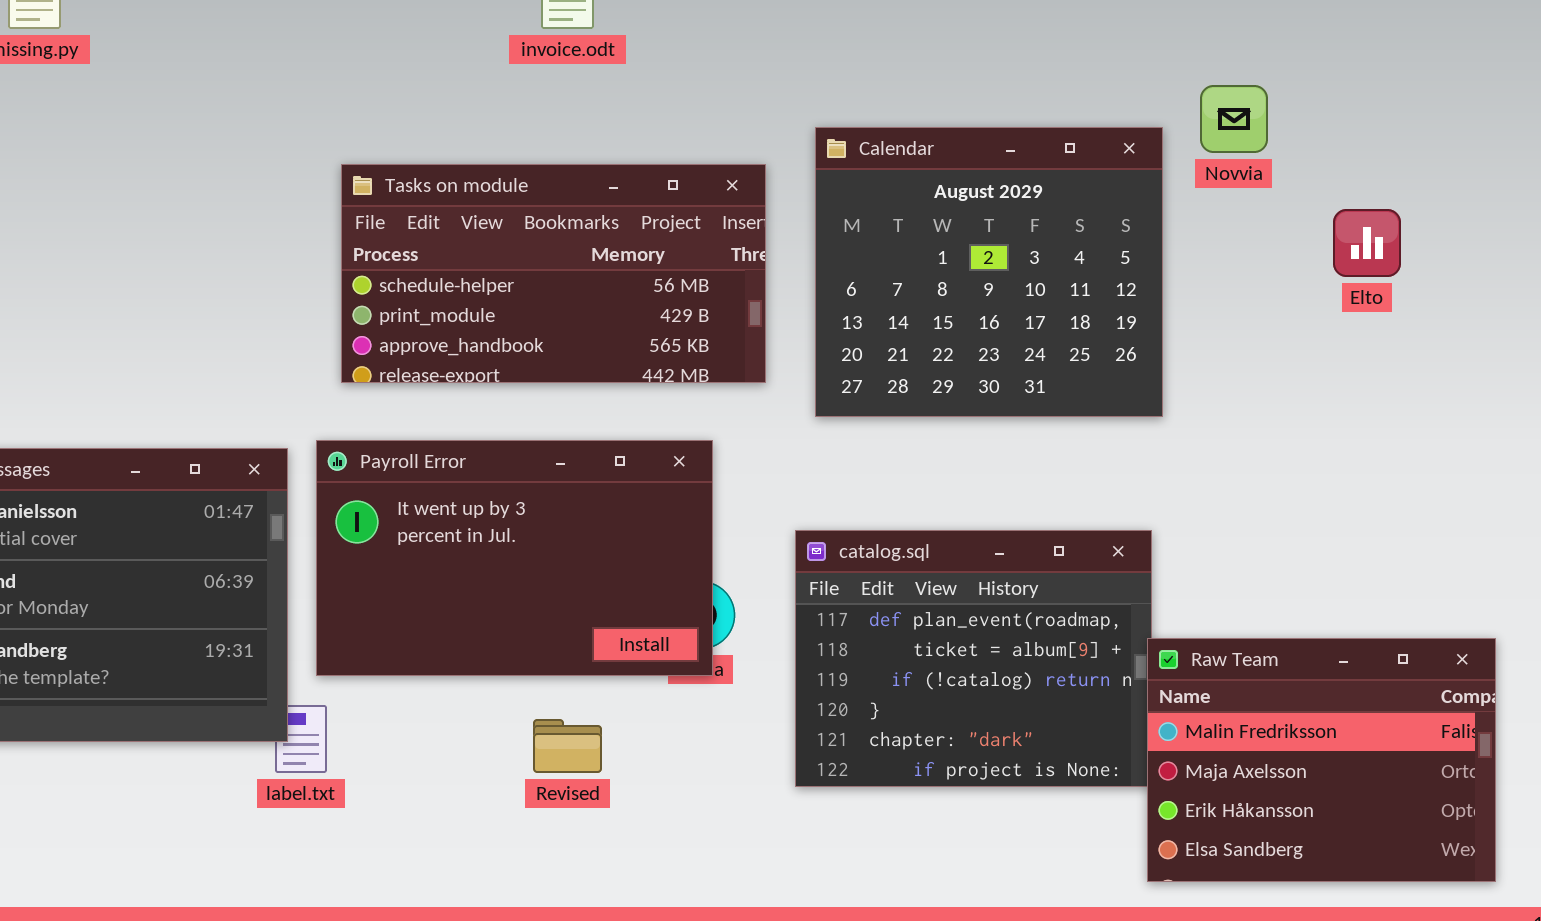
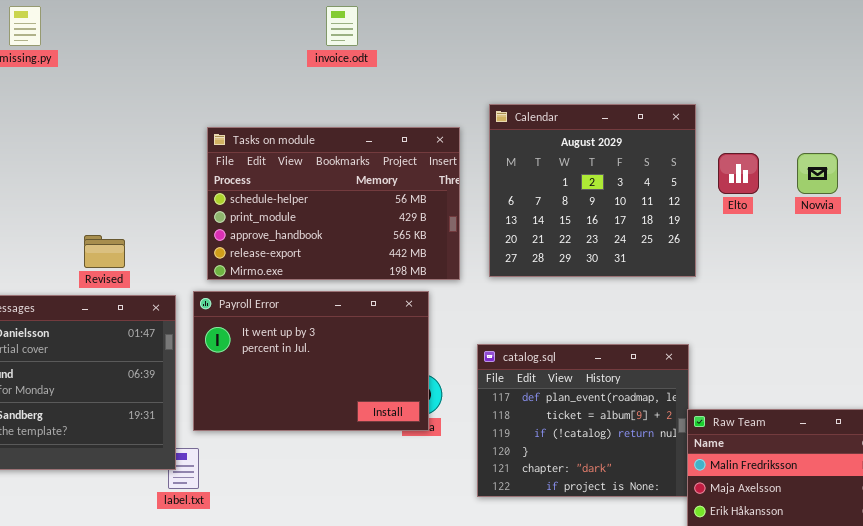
Novvia: [1200,85,1268,153] -> [797,153,838,194], moved
Tasks on module: [341,164,766,383] -> [207,127,460,280], resized
Elto: [1333,209,1401,277] -> [718,153,759,194], moved
Revised: [533,719,602,773] -> [84,235,125,268], moved

